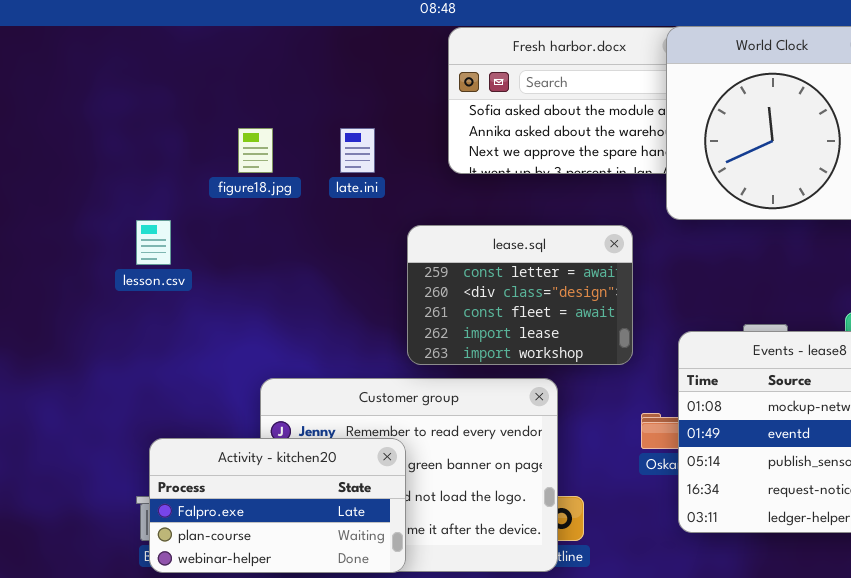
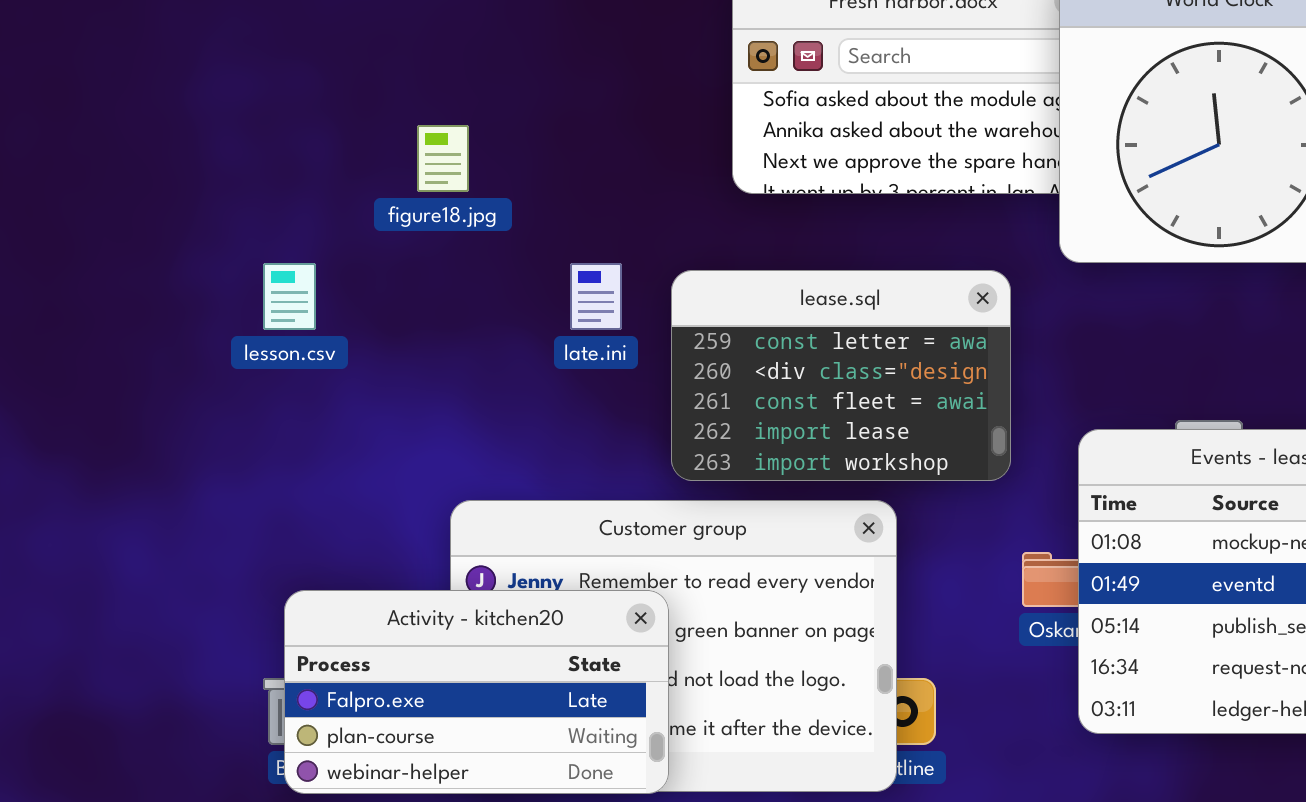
late.ini: [340,128,375,173] -> [570,263,622,330], moved

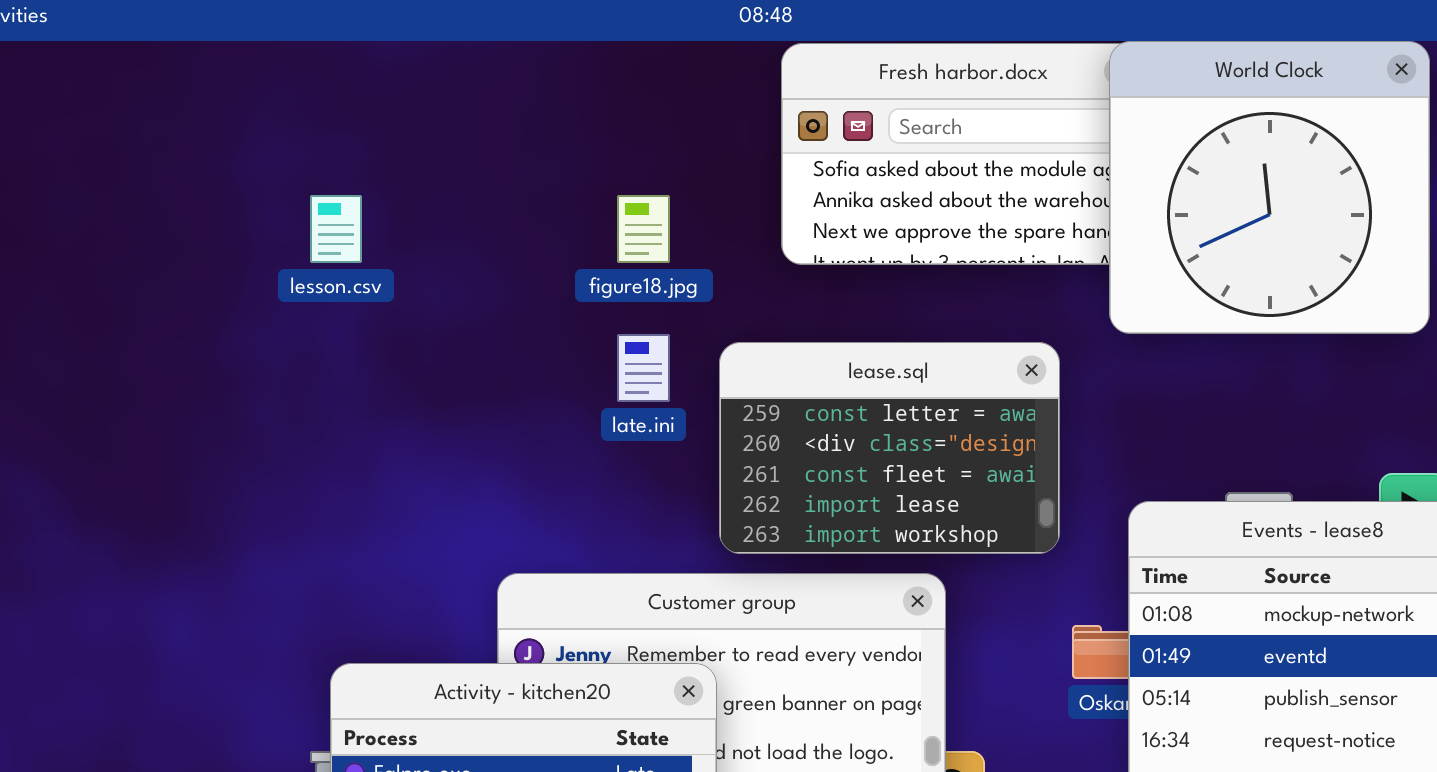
figure18.jpg: [417,125,469,192] -> [617,195,670,263], moved
lesson.csv: [263,263,316,330] -> [310,195,362,263], moved

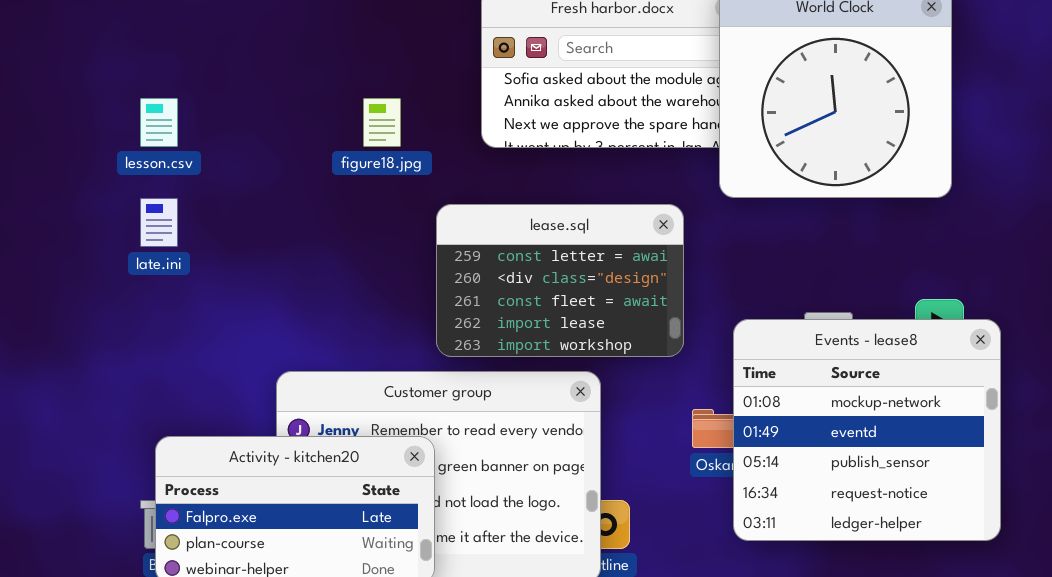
late.ini: [617,334,670,402] -> [140,198,178,247], moved

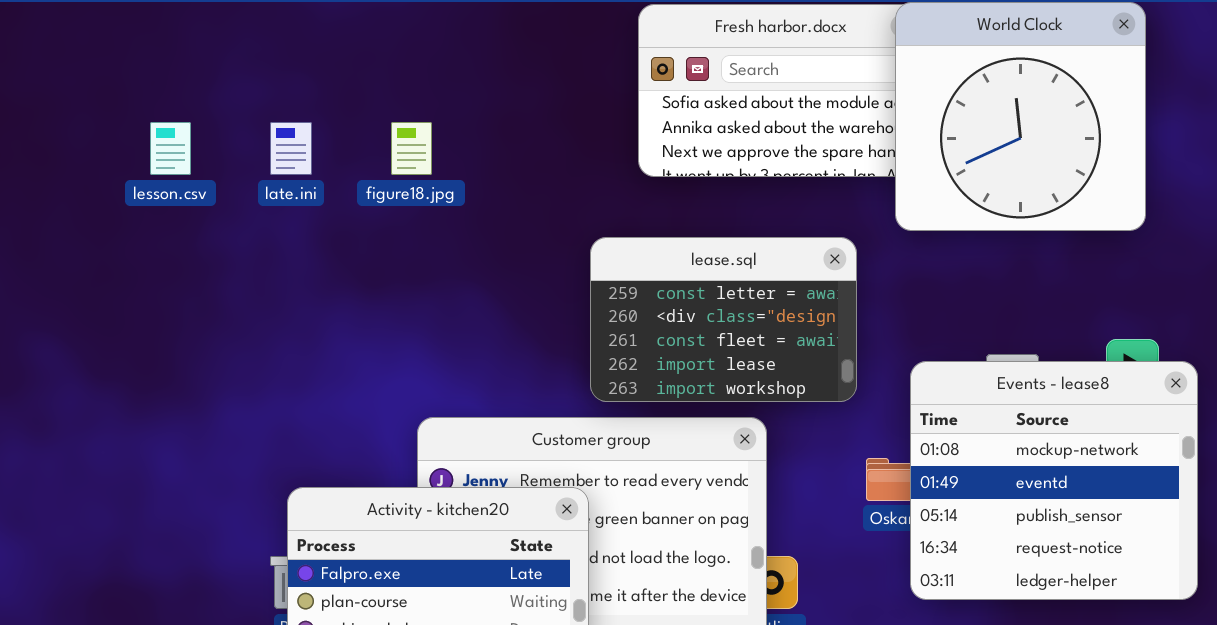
lesson.csv: [140,98,178,147] -> [150,122,191,175], moved
figure18.jpg: [363,98,401,147] -> [391,122,432,175], moved
late.ini: [140,198,178,247] -> [270,122,312,175], moved

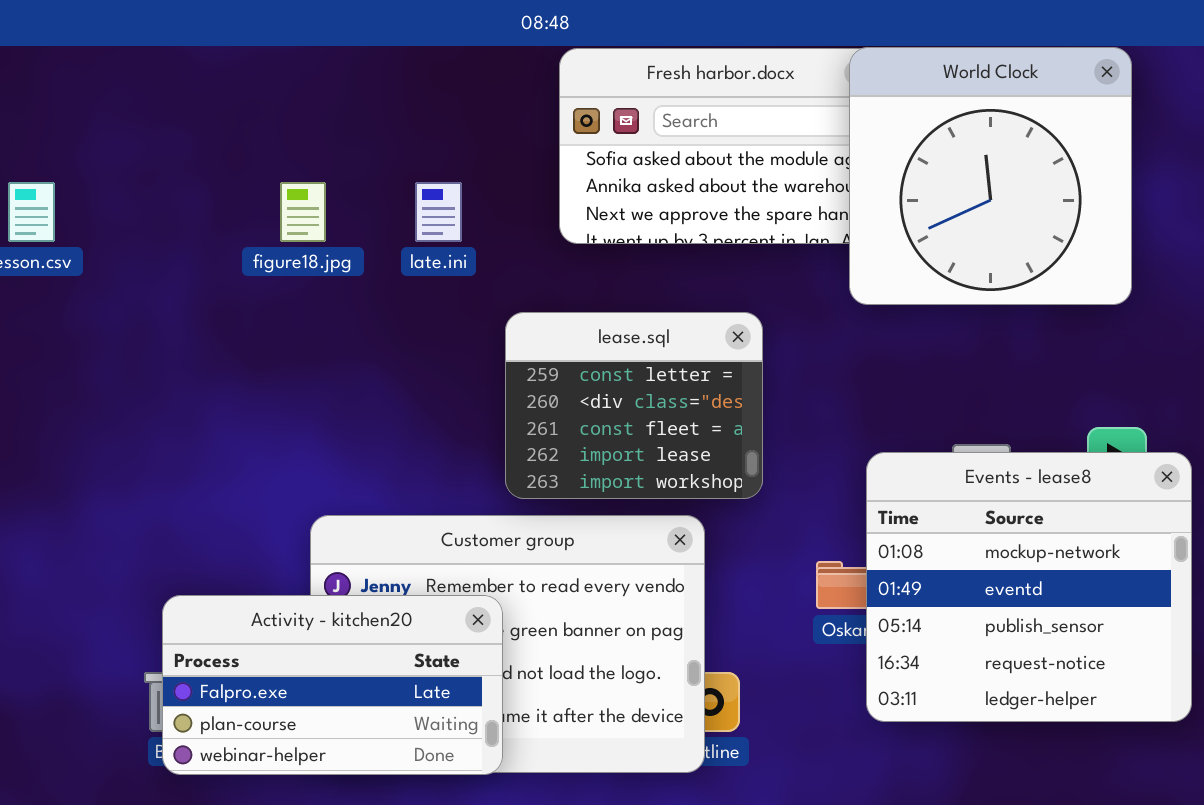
late.ini: [270,122,312,175] -> [415,182,462,242], moved
lease.sql: [590,237,857,402] -> [505,312,763,499], resized

